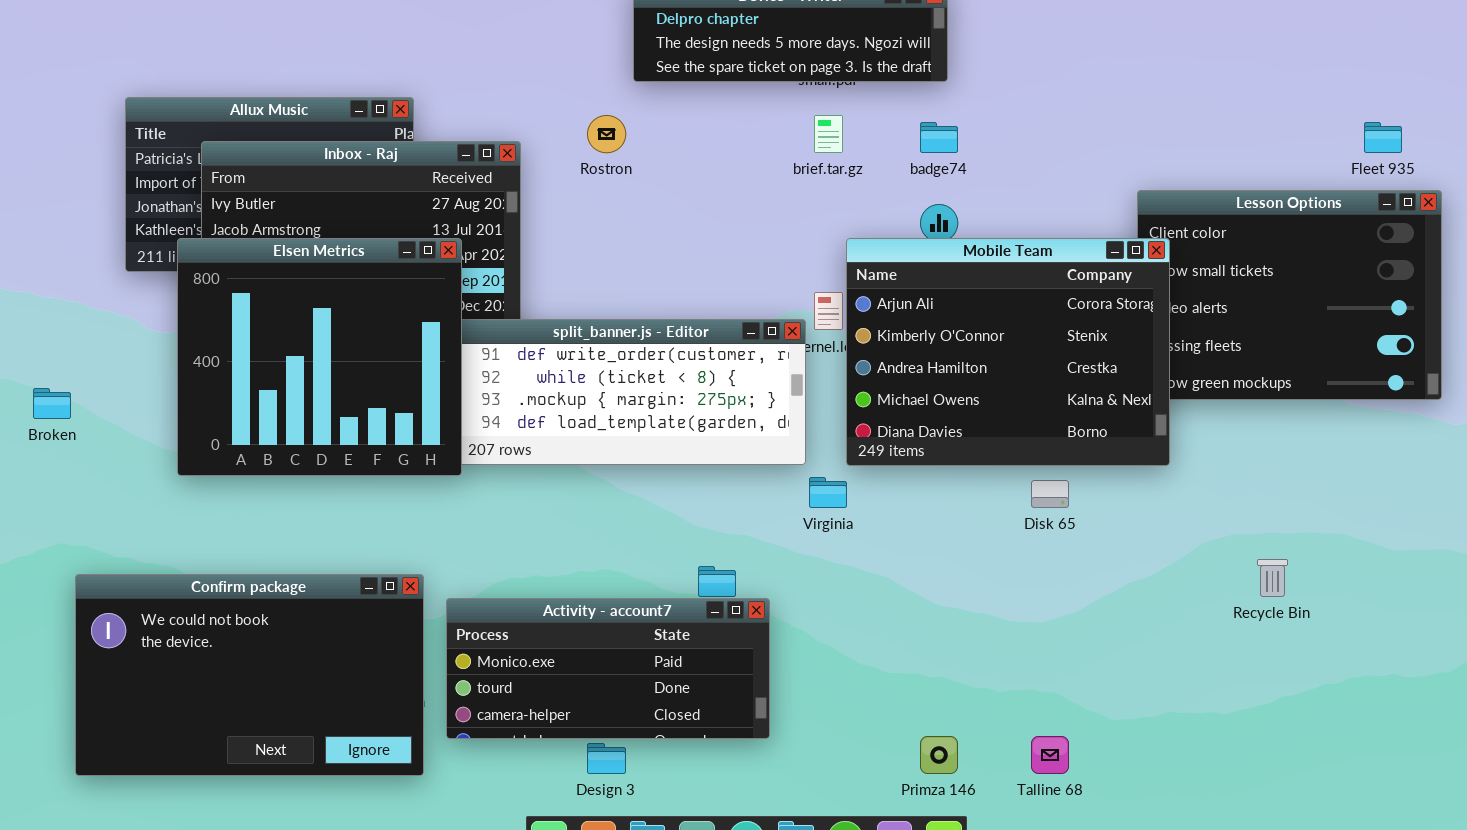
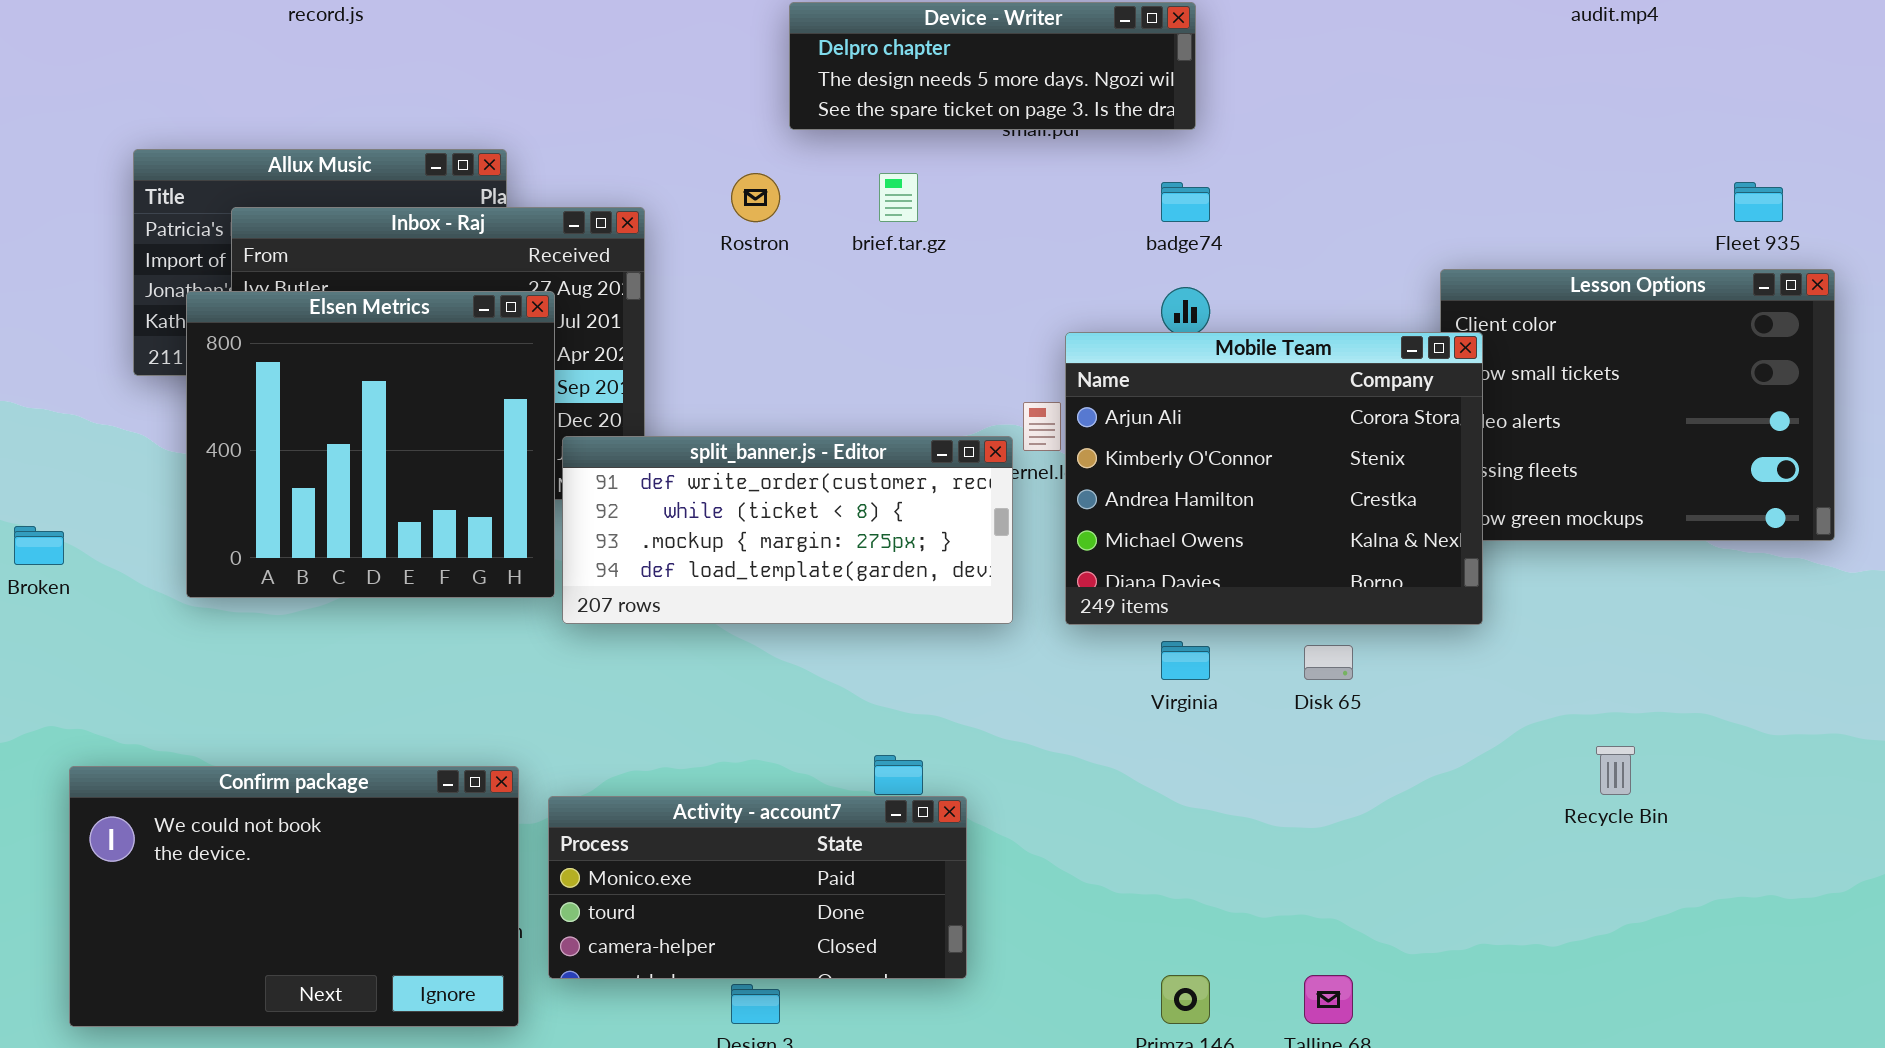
brief.tar.gz: [814,115,843,153] -> [879,173,918,222], moved
Elsen Metrics: [177,238,462,476] -> [186,291,555,598], moved
Virginia: [809,477,847,508] -> [1161,641,1210,680], moved

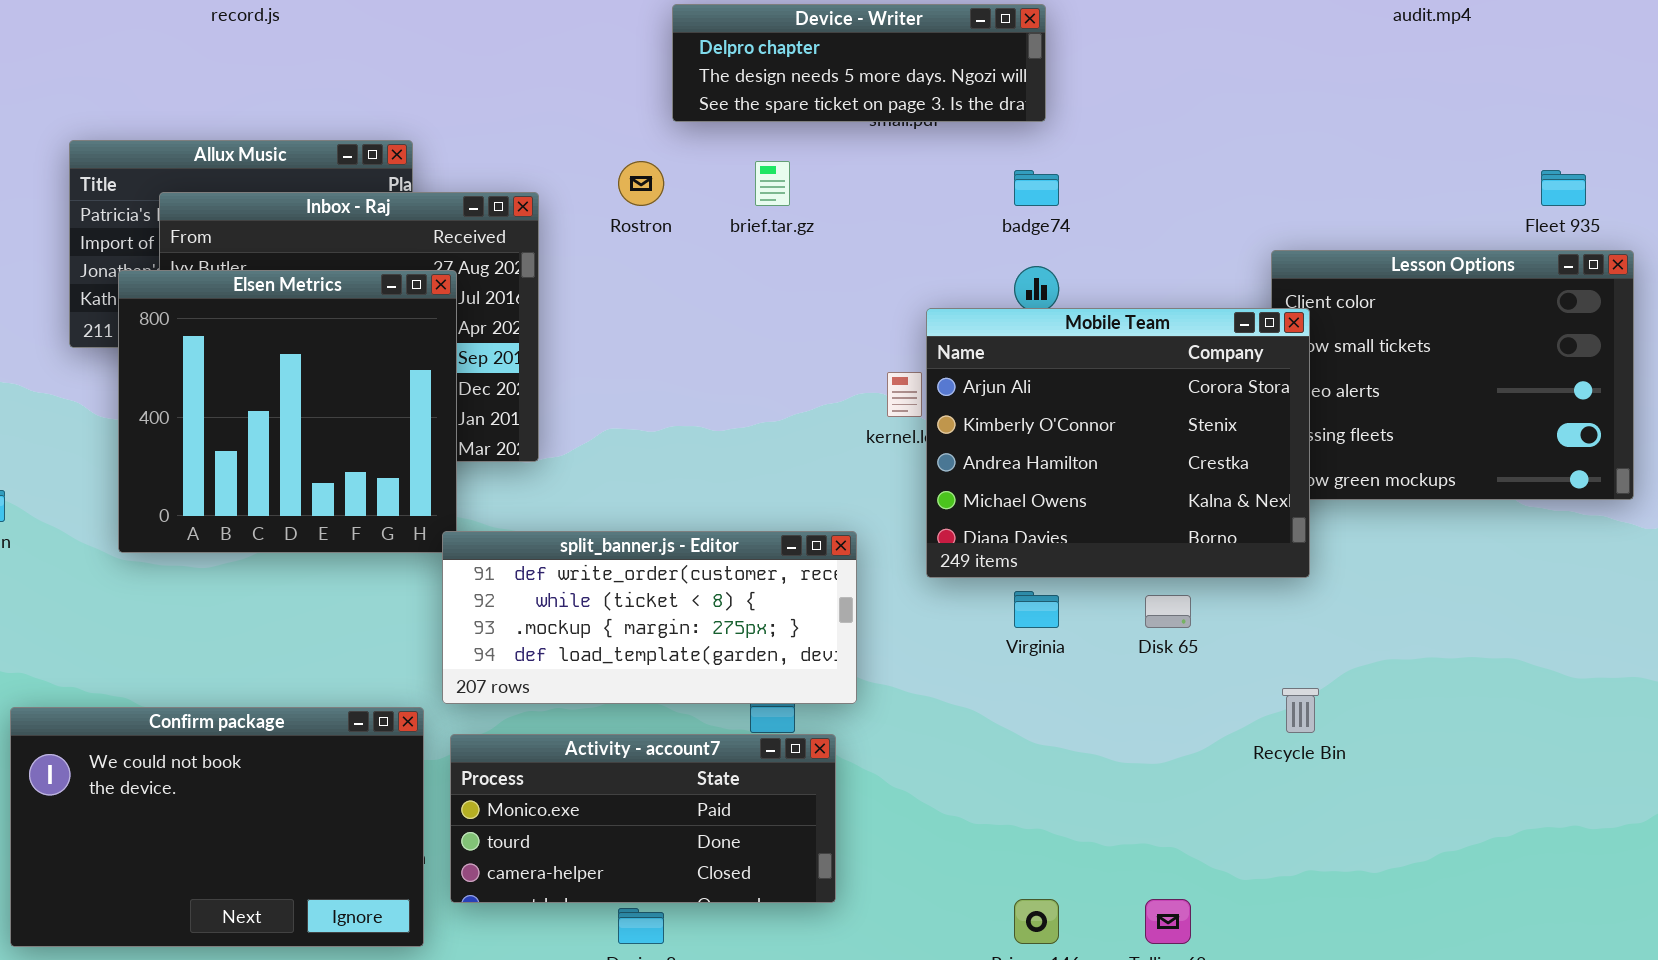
split_banner.js - Editor: [562,436,1013,624] -> [442,531,857,704], moved
Recycle Bin: [1596,746,1635,795] -> [1282,688,1319,733], moved

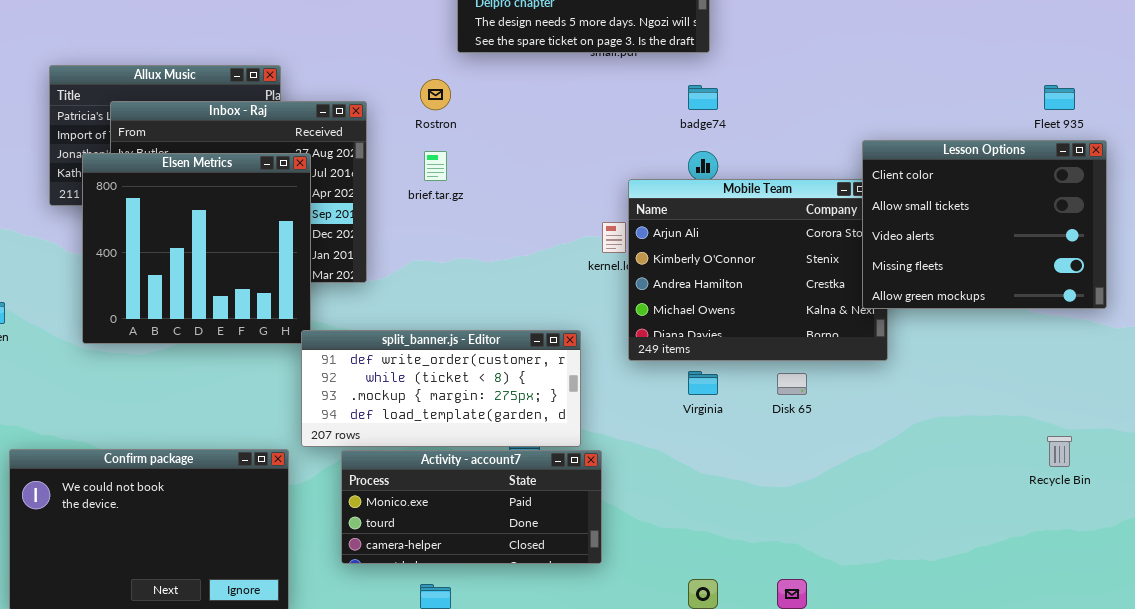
brief.tar.gz: [755,161,790,206] -> [424,151,447,181], moved
Lesson Options: [1271,250,1634,500] -> [862,140,1107,309], raised
Recycle Bin: [1282,688,1319,733] -> [1047,436,1072,467], moved
Activity - account7: [450,734,836,903] -> [341,450,602,564], moved

